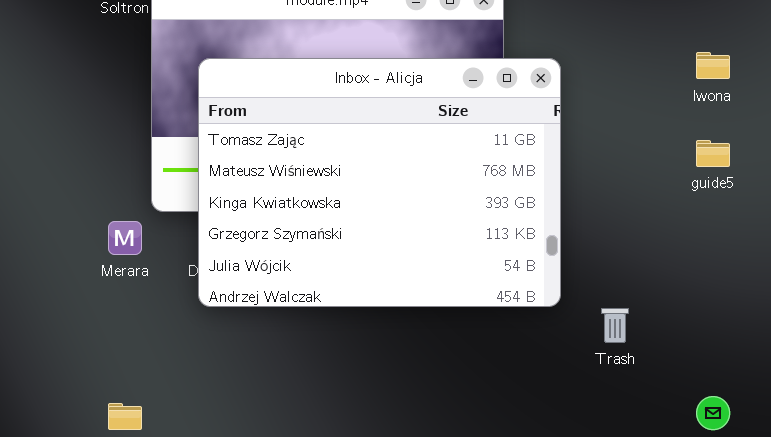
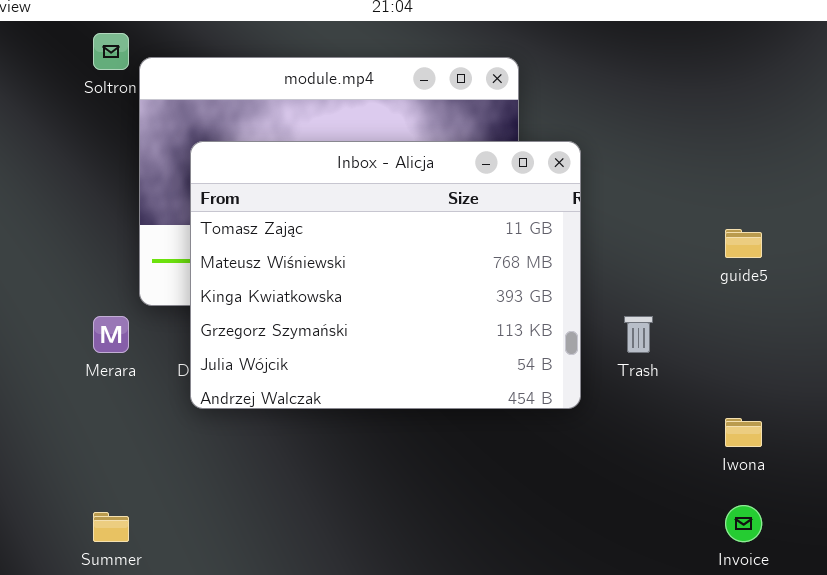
Iwona: [696,52,730,79] -> [725,418,762,447], moved
Trash: [601,308,629,343] -> [624,316,653,353], moved

